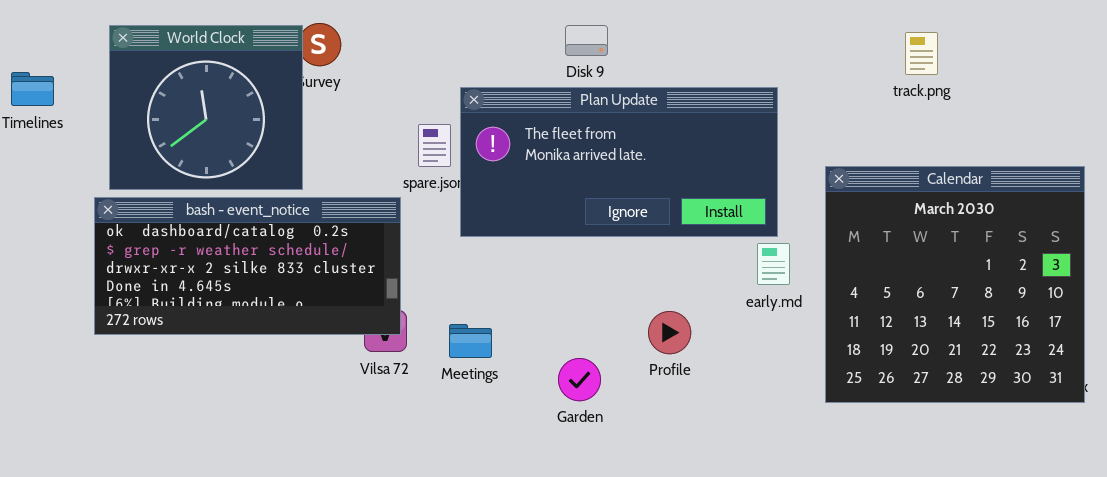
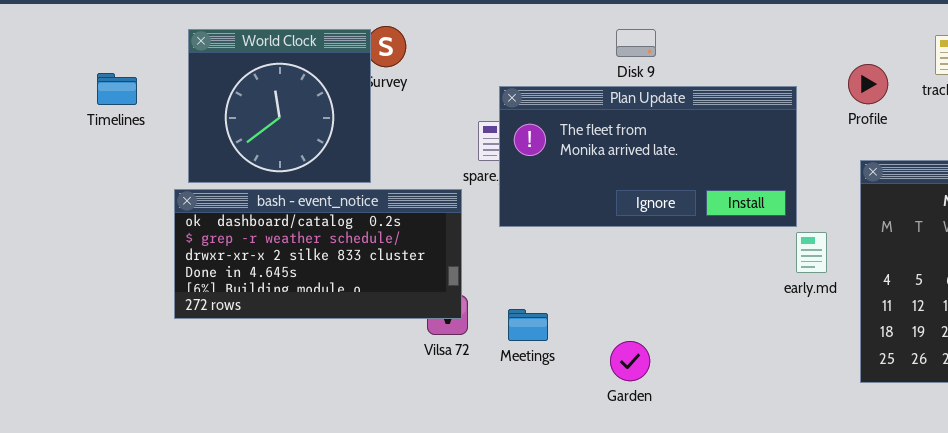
Plan Update: [460,87,778,237] -> [499,86,797,227], moved
Profile: [648,311,691,354] -> [848,64,888,104], moved

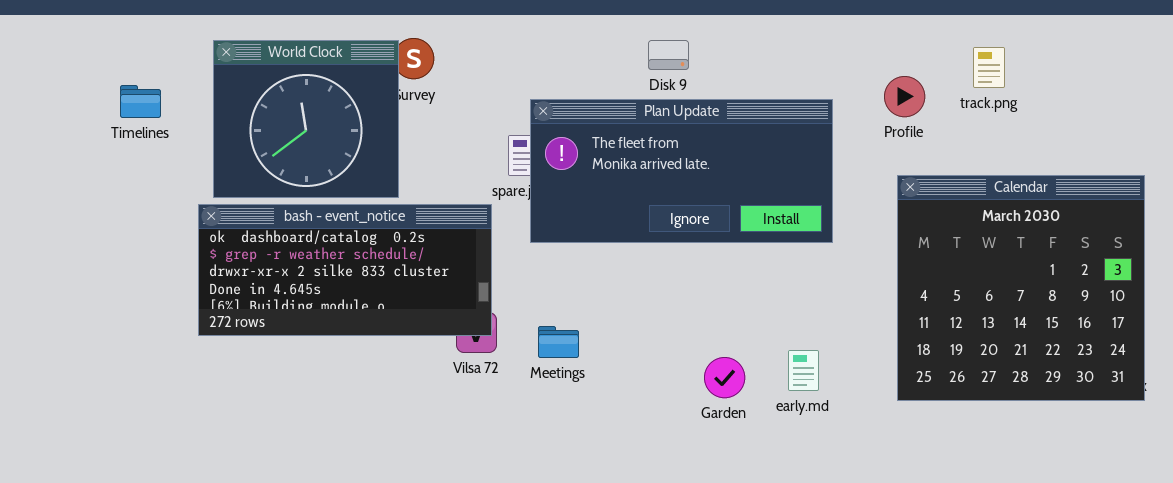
early.md: [796,232,827,273] -> [788,350,819,391], moved
Garden: [610,341,650,381] -> [704,357,745,398], moved

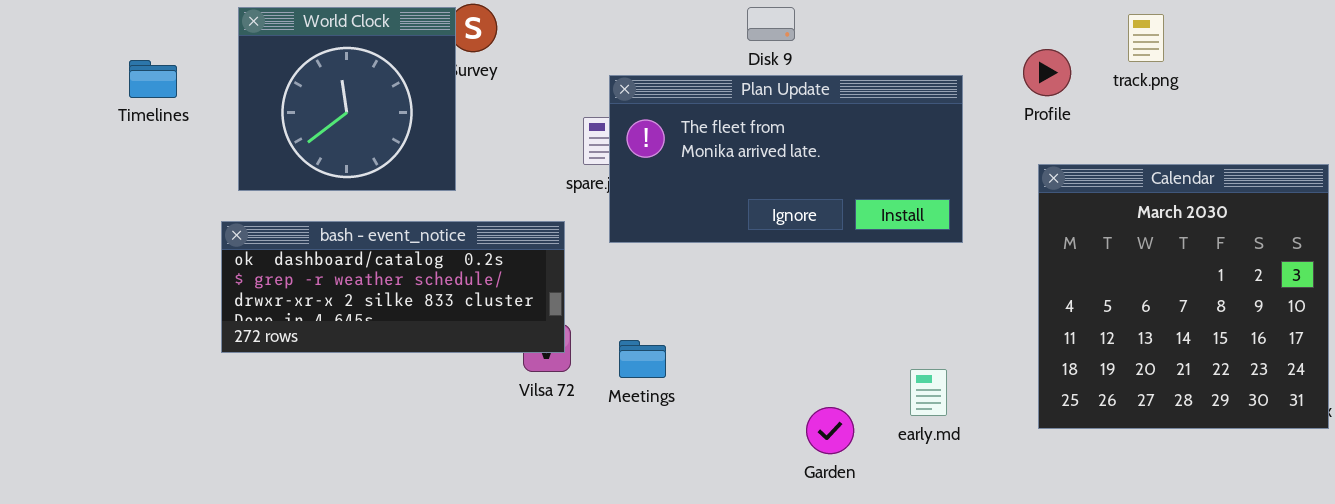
bash - event_notice: [198,204,492,336] -> [221,221,565,353], resized
Garden: [704,357,745,398] -> [806,407,854,454], moved

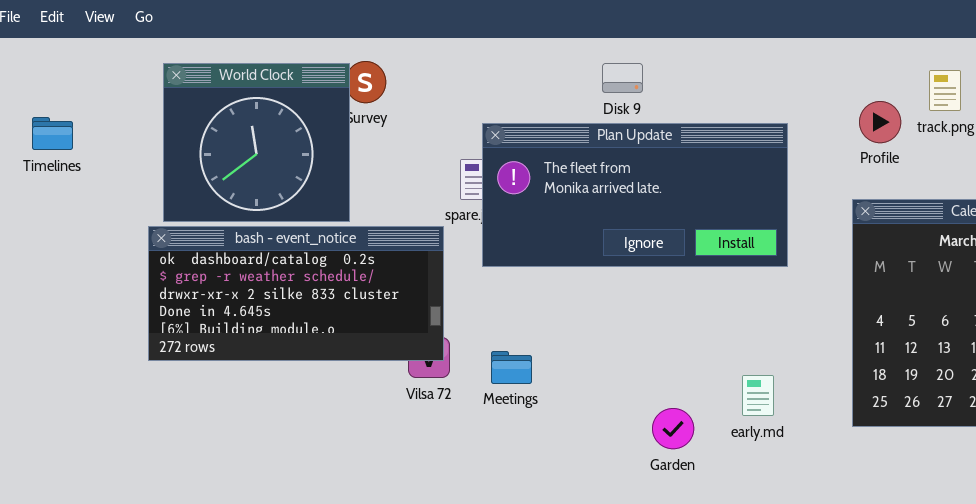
Profile: [1023,49,1071,96] -> [859,101,901,143], moved
Timelines: [129,60,177,98] -> [32,117,73,150], moved
bash - event_notice: [221,221,565,353] -> [148,226,444,361], resized

